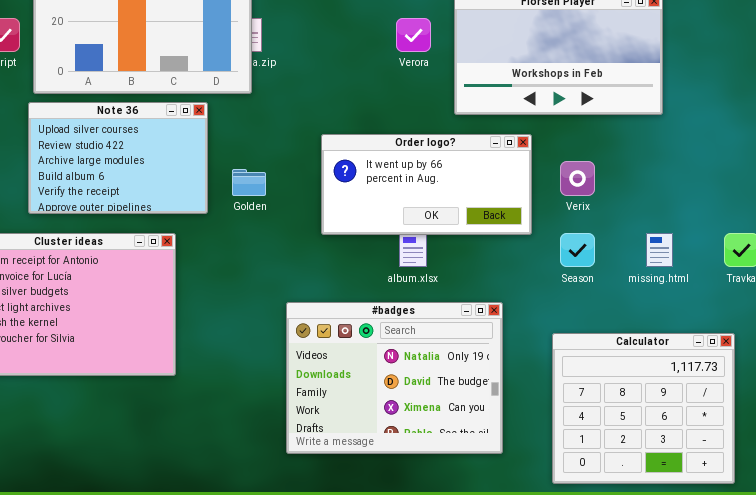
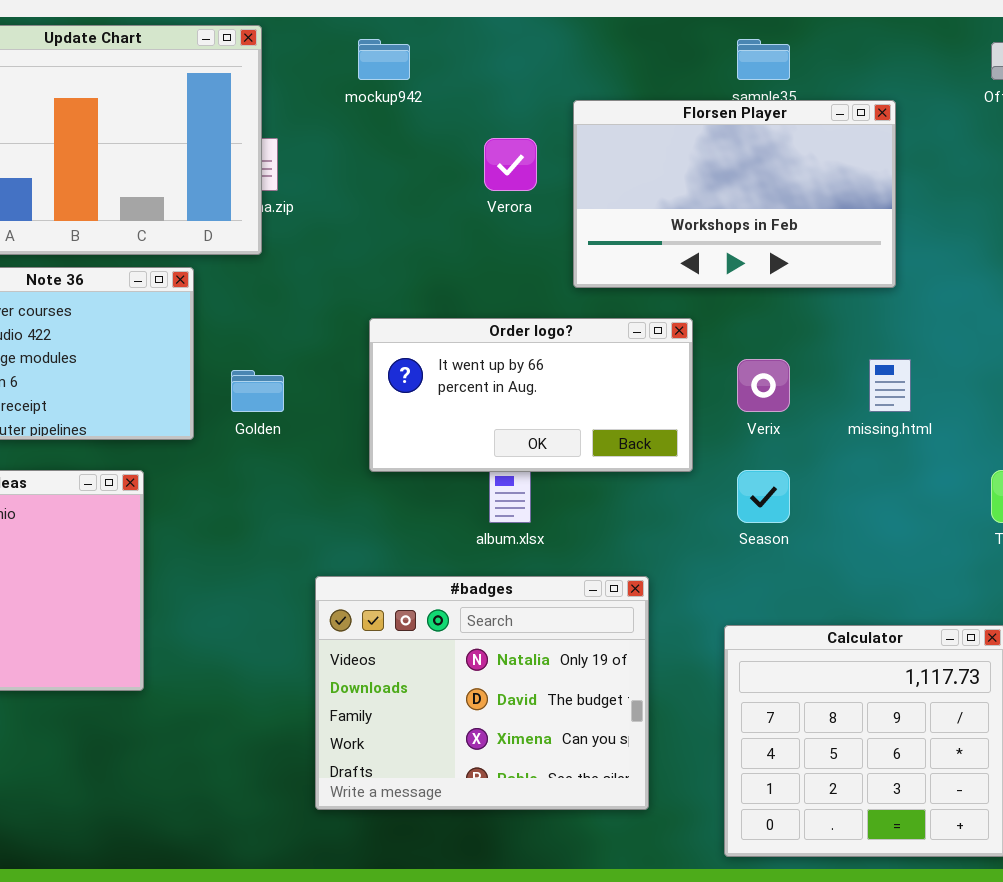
missing.html: [646,233,673,267] -> [869,359,911,412], moved

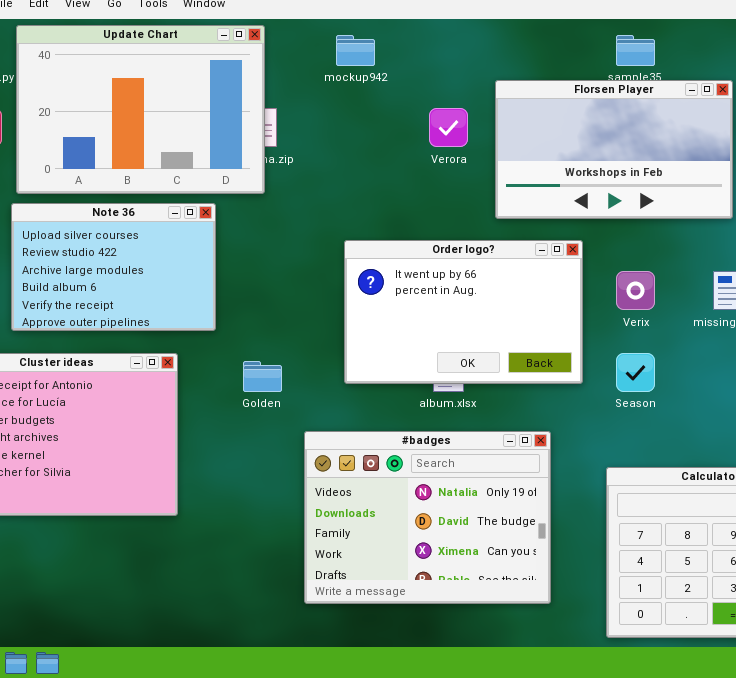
Order logo?: [369,318,693,472] -> [344,240,583,384], resized
Golden: [231,370,284,412] -> [243,361,282,392], moved

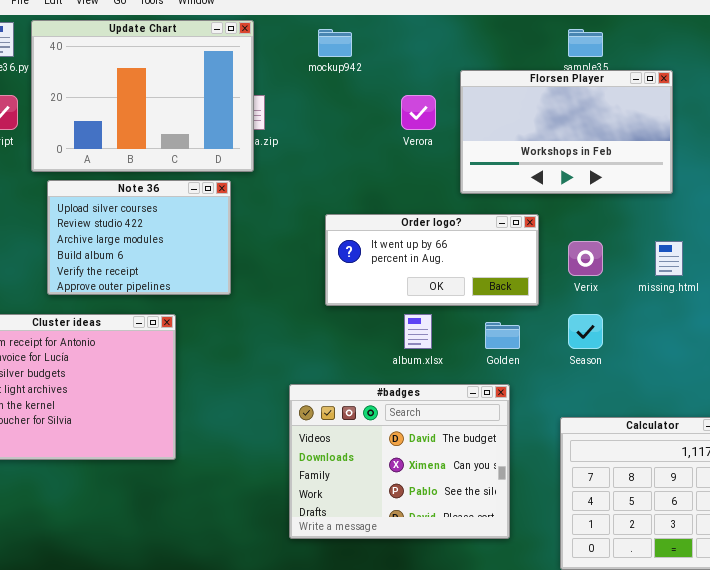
Note 36: [11,203,216,331] -> [47,180,231,295], moved
Order logo?: [344,240,583,384] -> [325,214,539,306], resized
Golden: [243,361,282,392] -> [485,322,520,349], moved
#badges: [304,431,551,604] -> [289,384,510,539], scrolled down 1 row

